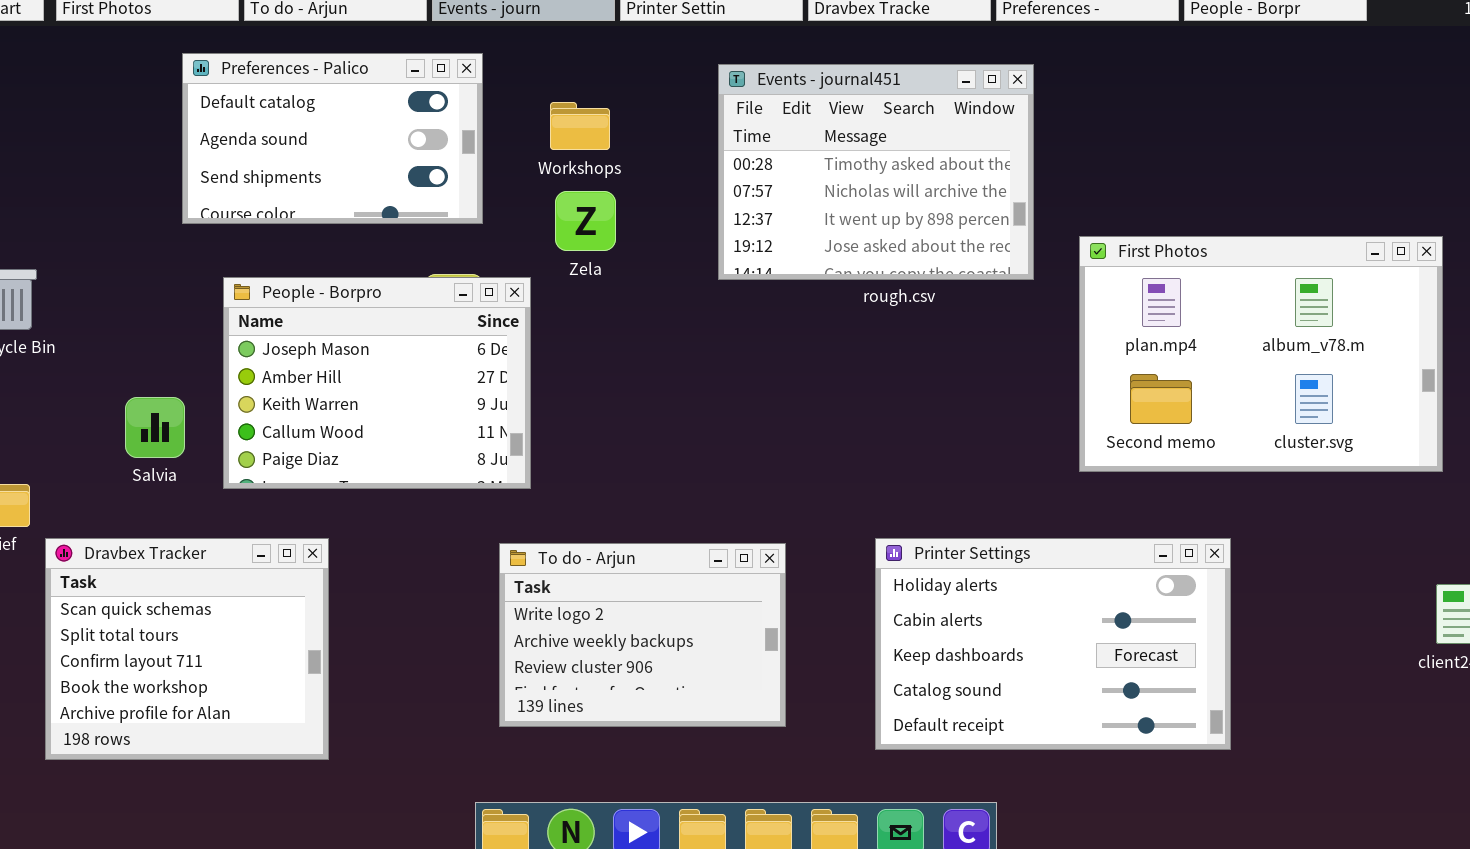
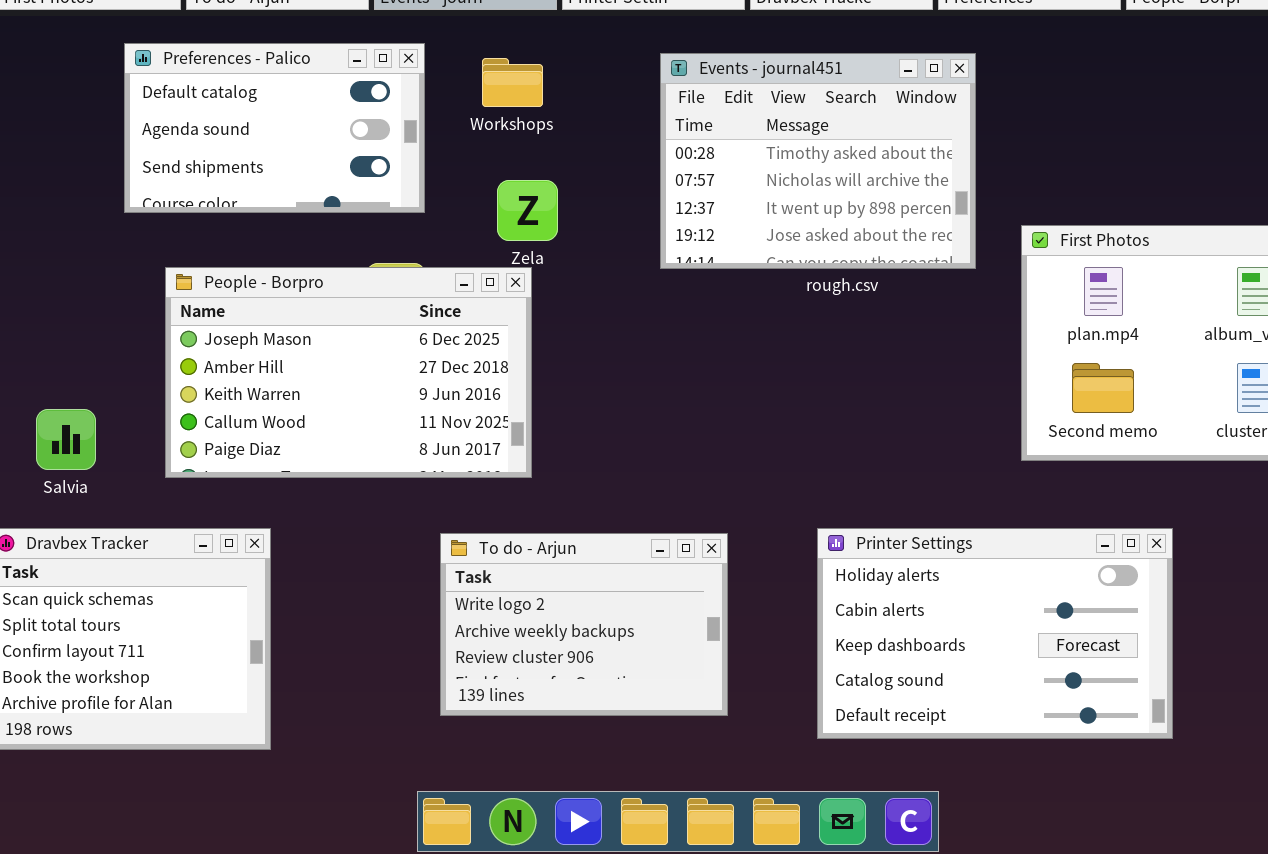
Workshops: [550,102,610,150] -> [482,58,543,107], moved
People - Borpro: [223,277,531,489] -> [165,267,532,478], resized
Salvia: [125,397,185,458] -> [36,409,96,470], moved

